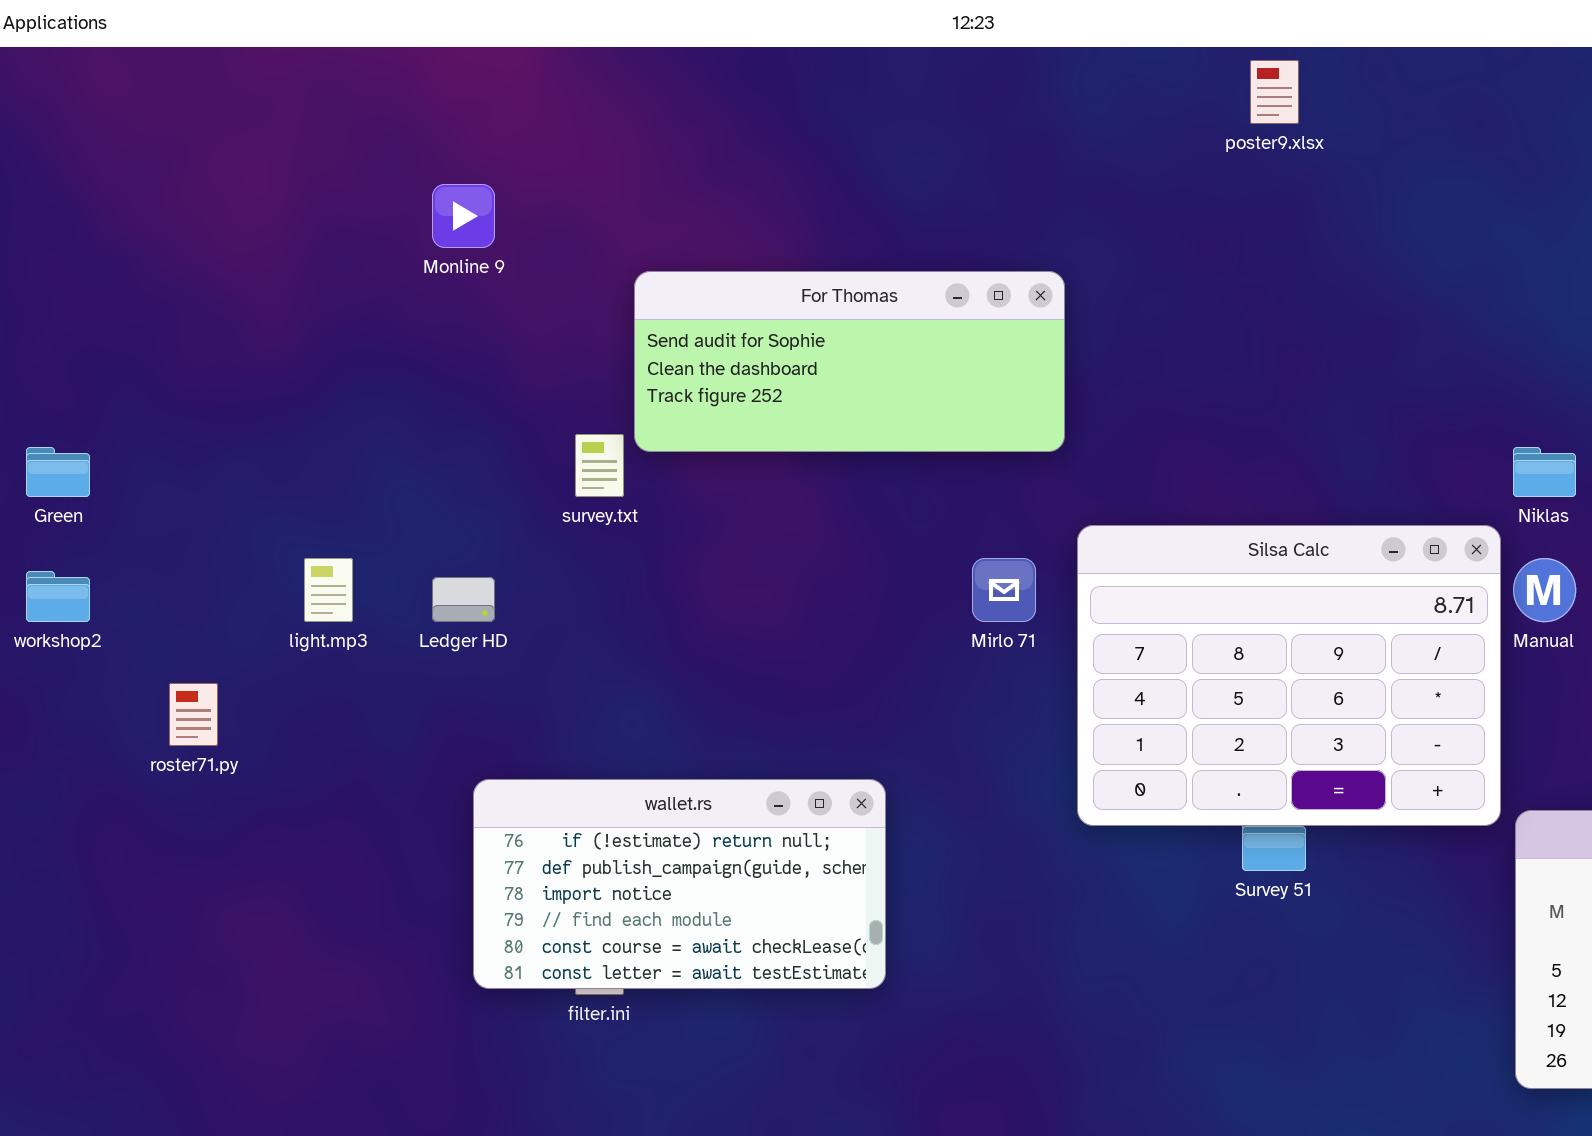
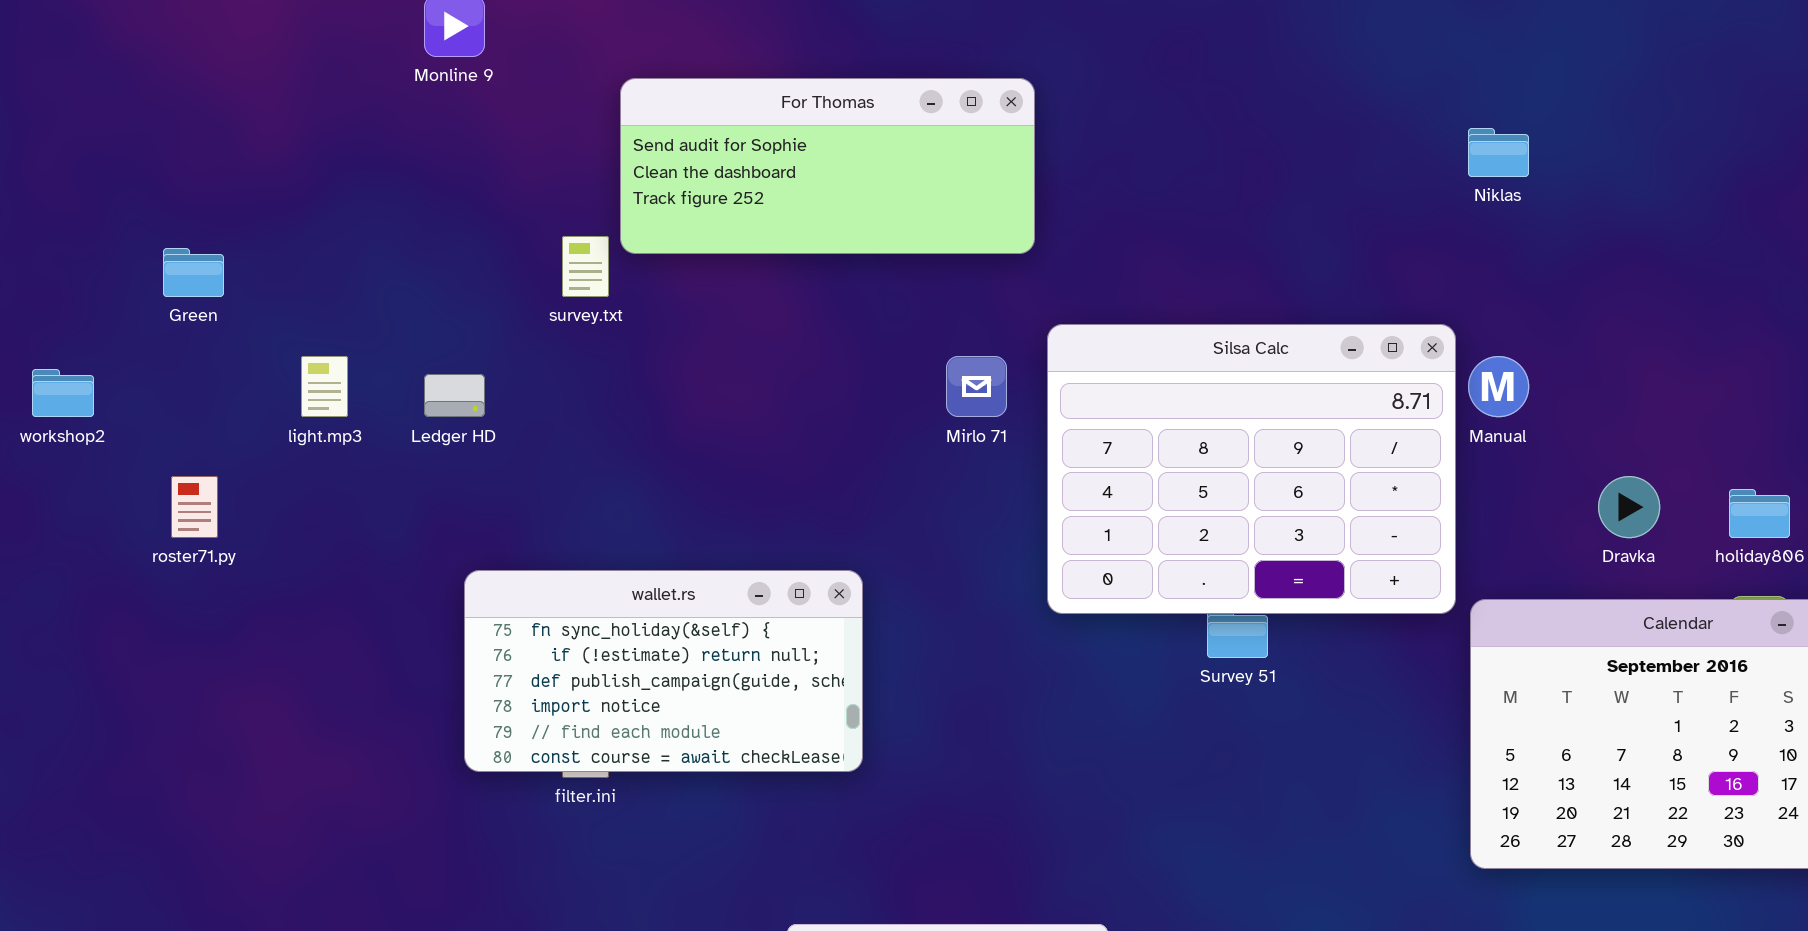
Green: [26,447,90,497] -> [163,248,224,297], moved
Niklas: [1513,447,1576,497] -> [1468,128,1529,177], moved
wallet.rs: [473,779,886,989] -> [464,570,863,772], scrolled up 1 row

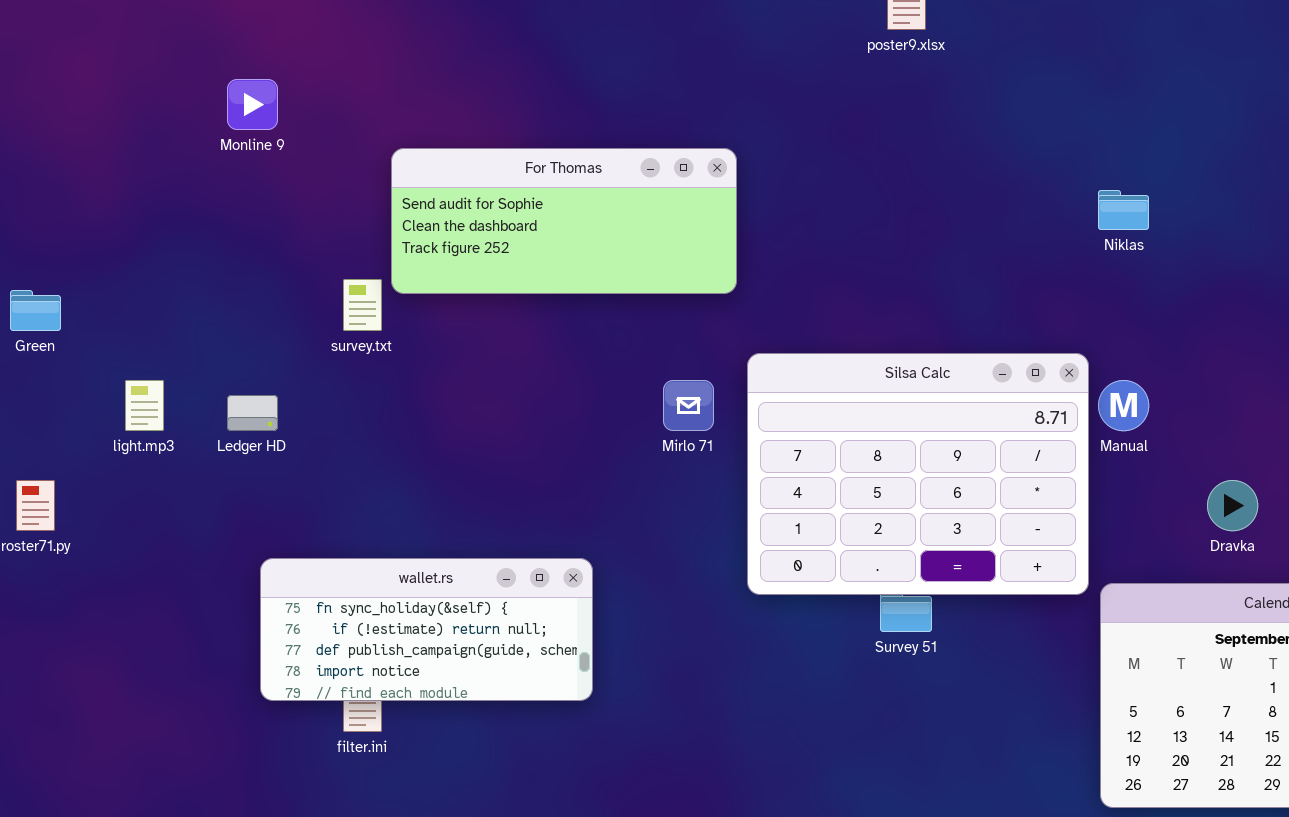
wallet.rs: [464,570,863,772] -> [260,558,593,701], resized

